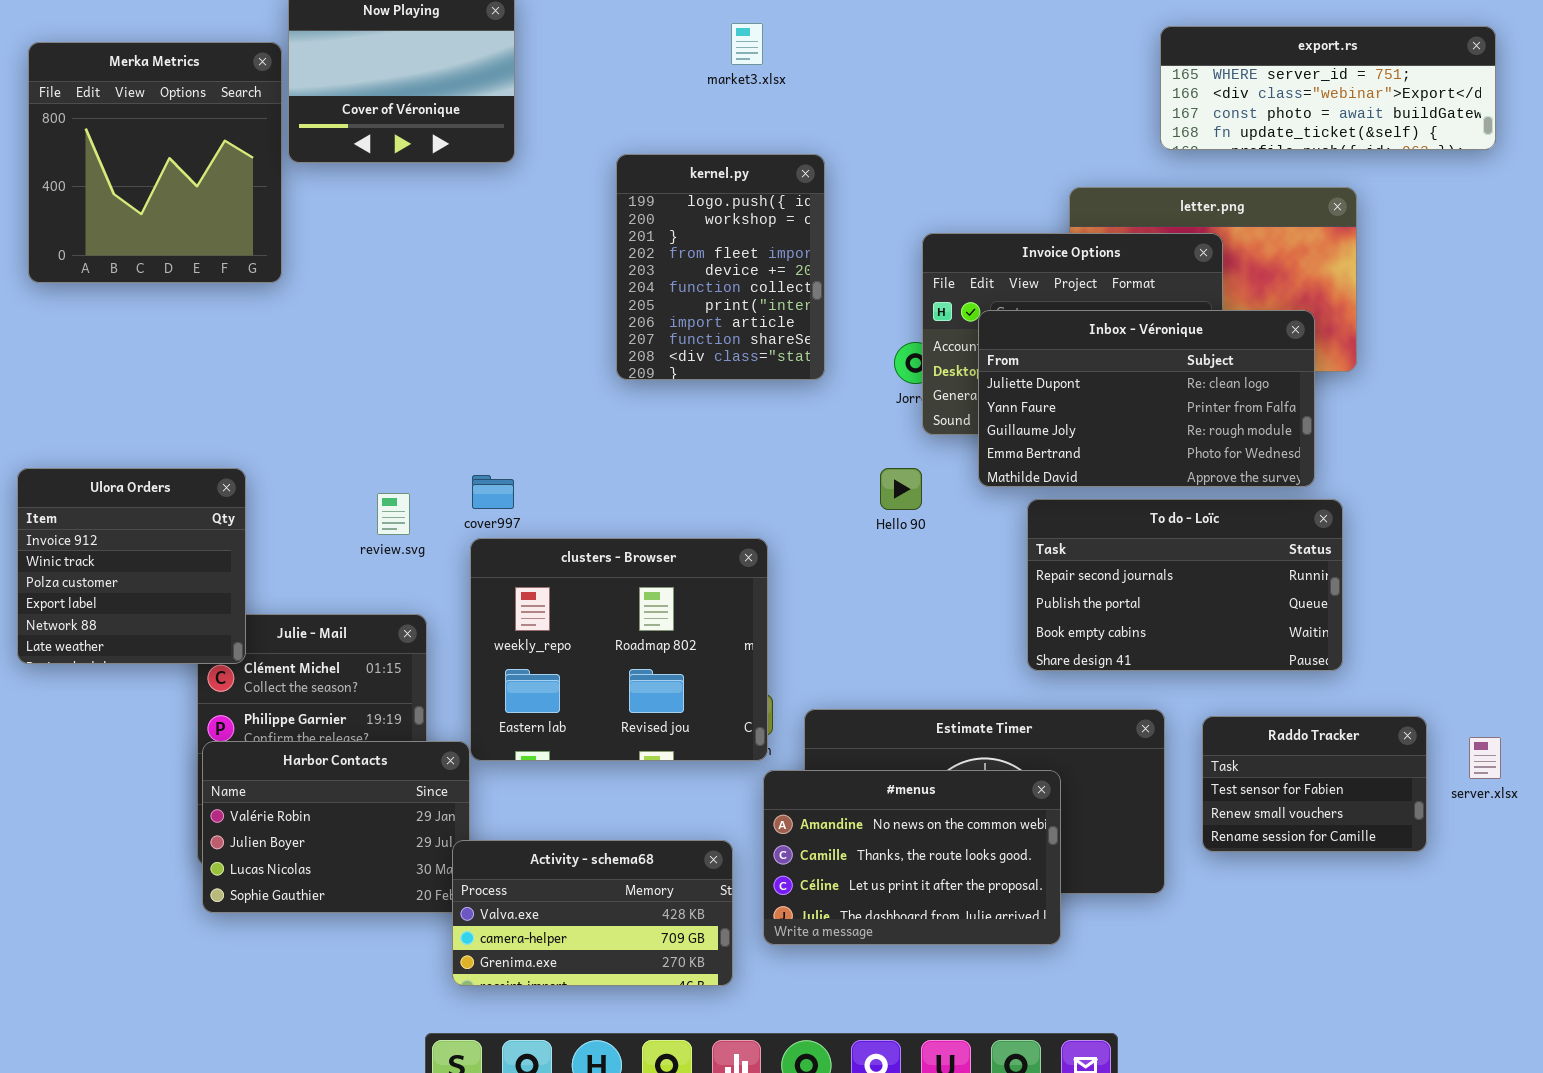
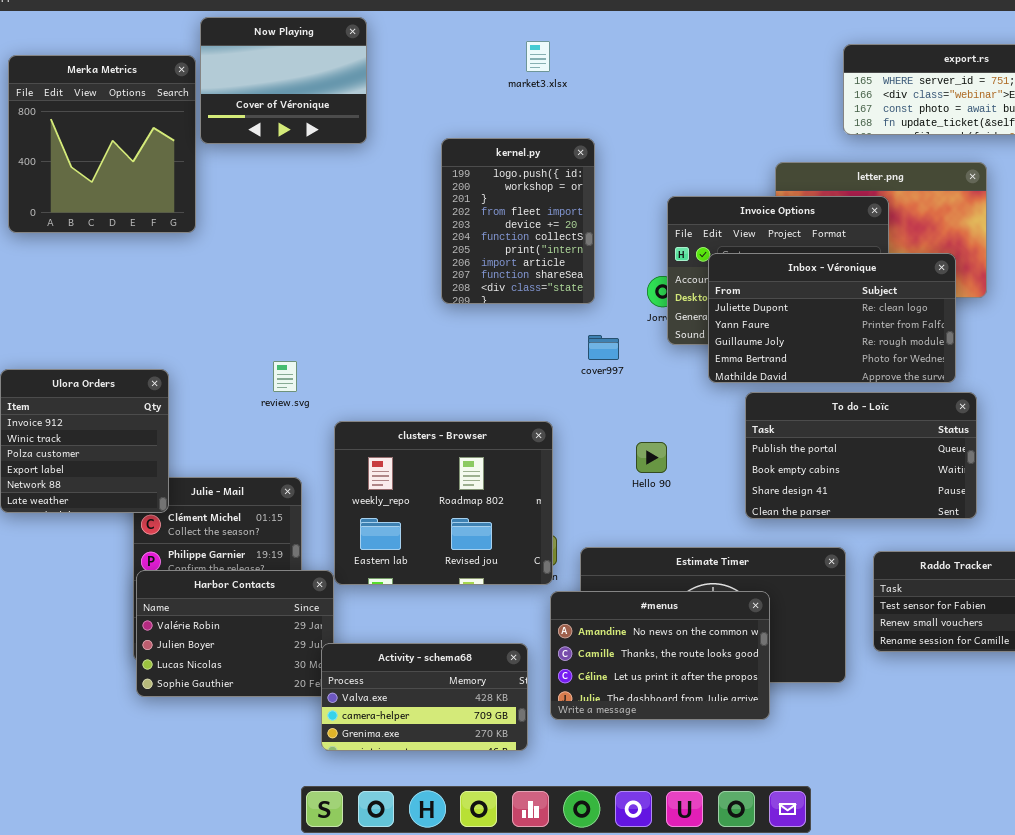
Hello 90: [880,468,922,510] -> [636,442,667,473], moved
cover997: [472,475,514,509] -> [588,335,619,360], moved
review.svg: [377,493,410,535] -> [273,361,297,392], moved
To do - Loïc: [1027,499,1343,671] -> [745,392,977,519], scrolled down 1 row

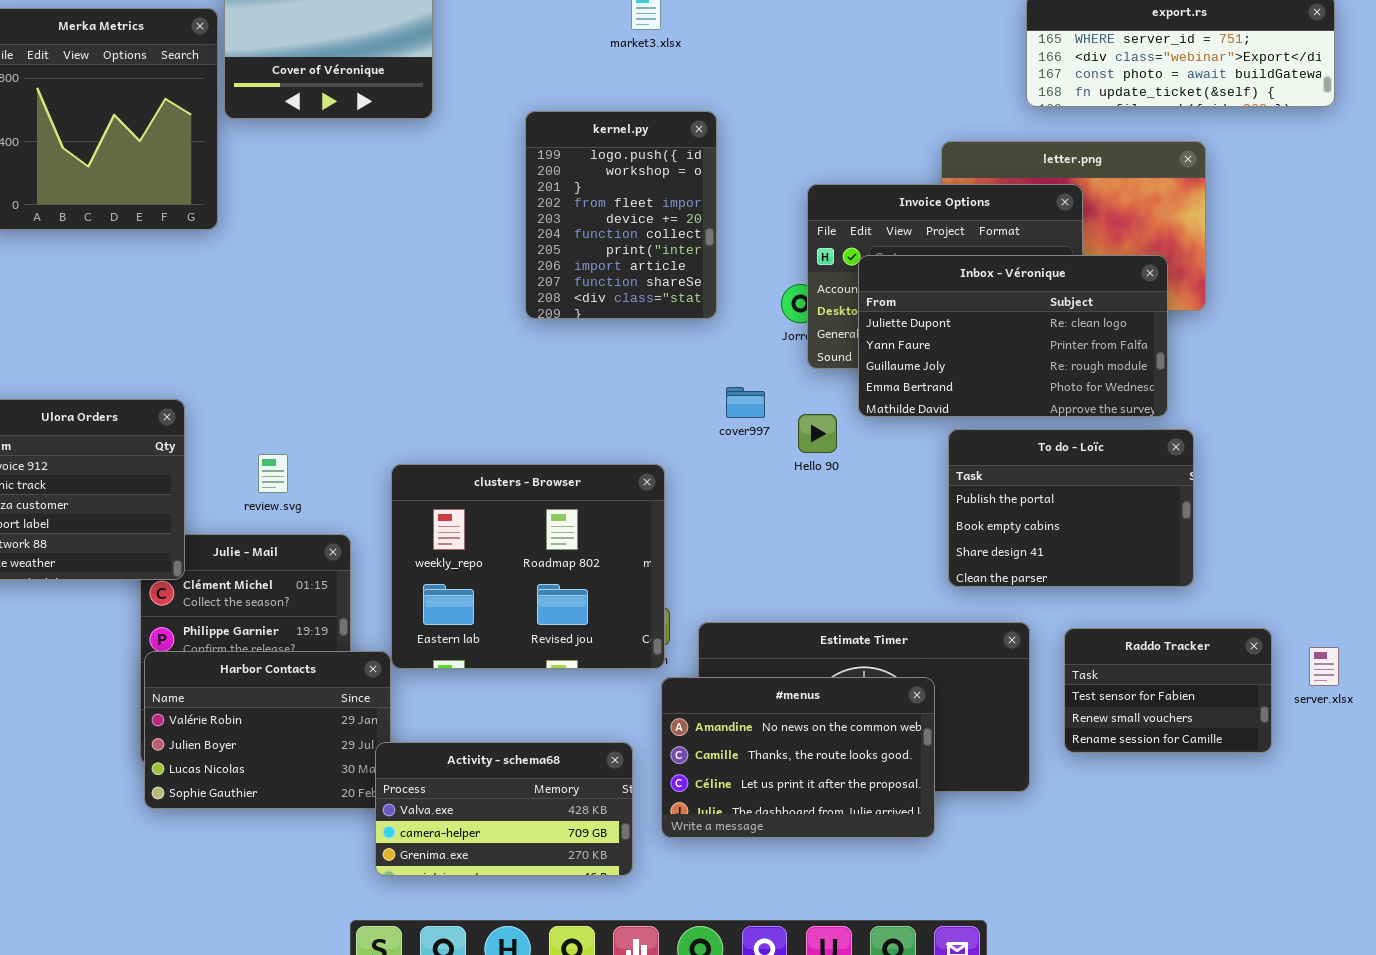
cover997: [588,335,619,360] -> [726,387,765,418], moved
review.svg: [273,361,297,392] -> [258,454,288,493], moved
To do - Loïc: [745,392,977,519] -> [948,429,1194,587], resized
Hello 90: [636,442,667,473] -> [798,414,837,453], moved

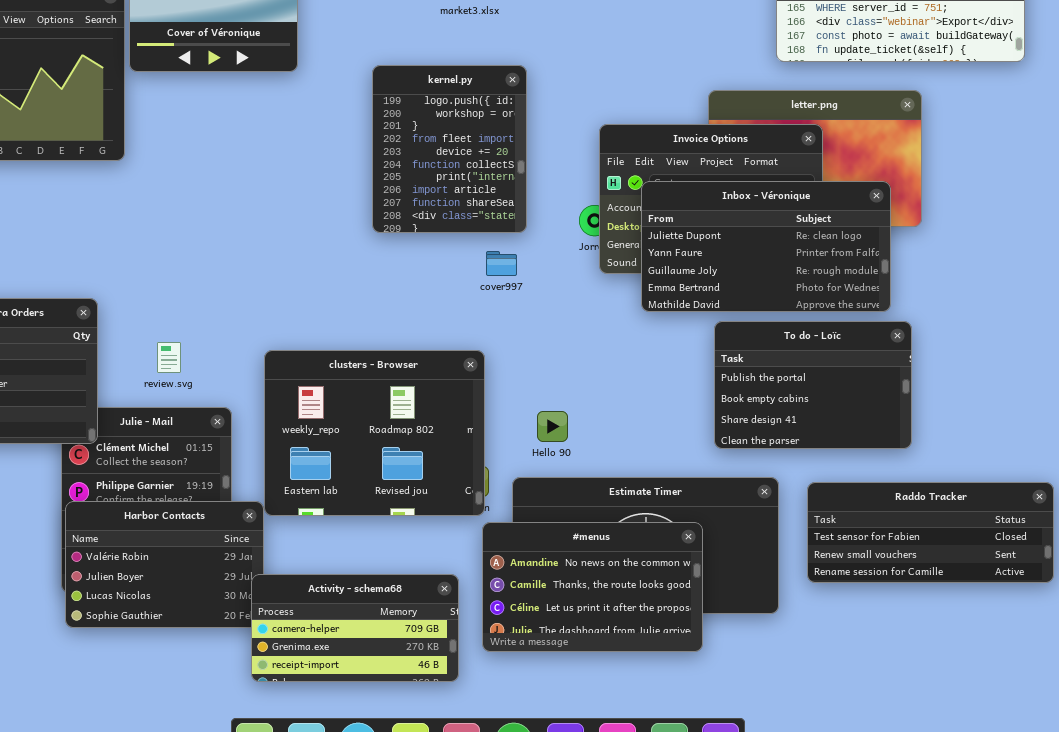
cover997: [726,387,765,418] -> [486,251,517,276], moved
Hello 90: [798,414,837,453] -> [537,411,568,442], moved
Raddo Tracker: [1064,628,1272,753] -> [807,482,1054,583], resized
Activity - schema68: [375,742,633,876] -> [251,574,459,682], scrolled down 1 row

